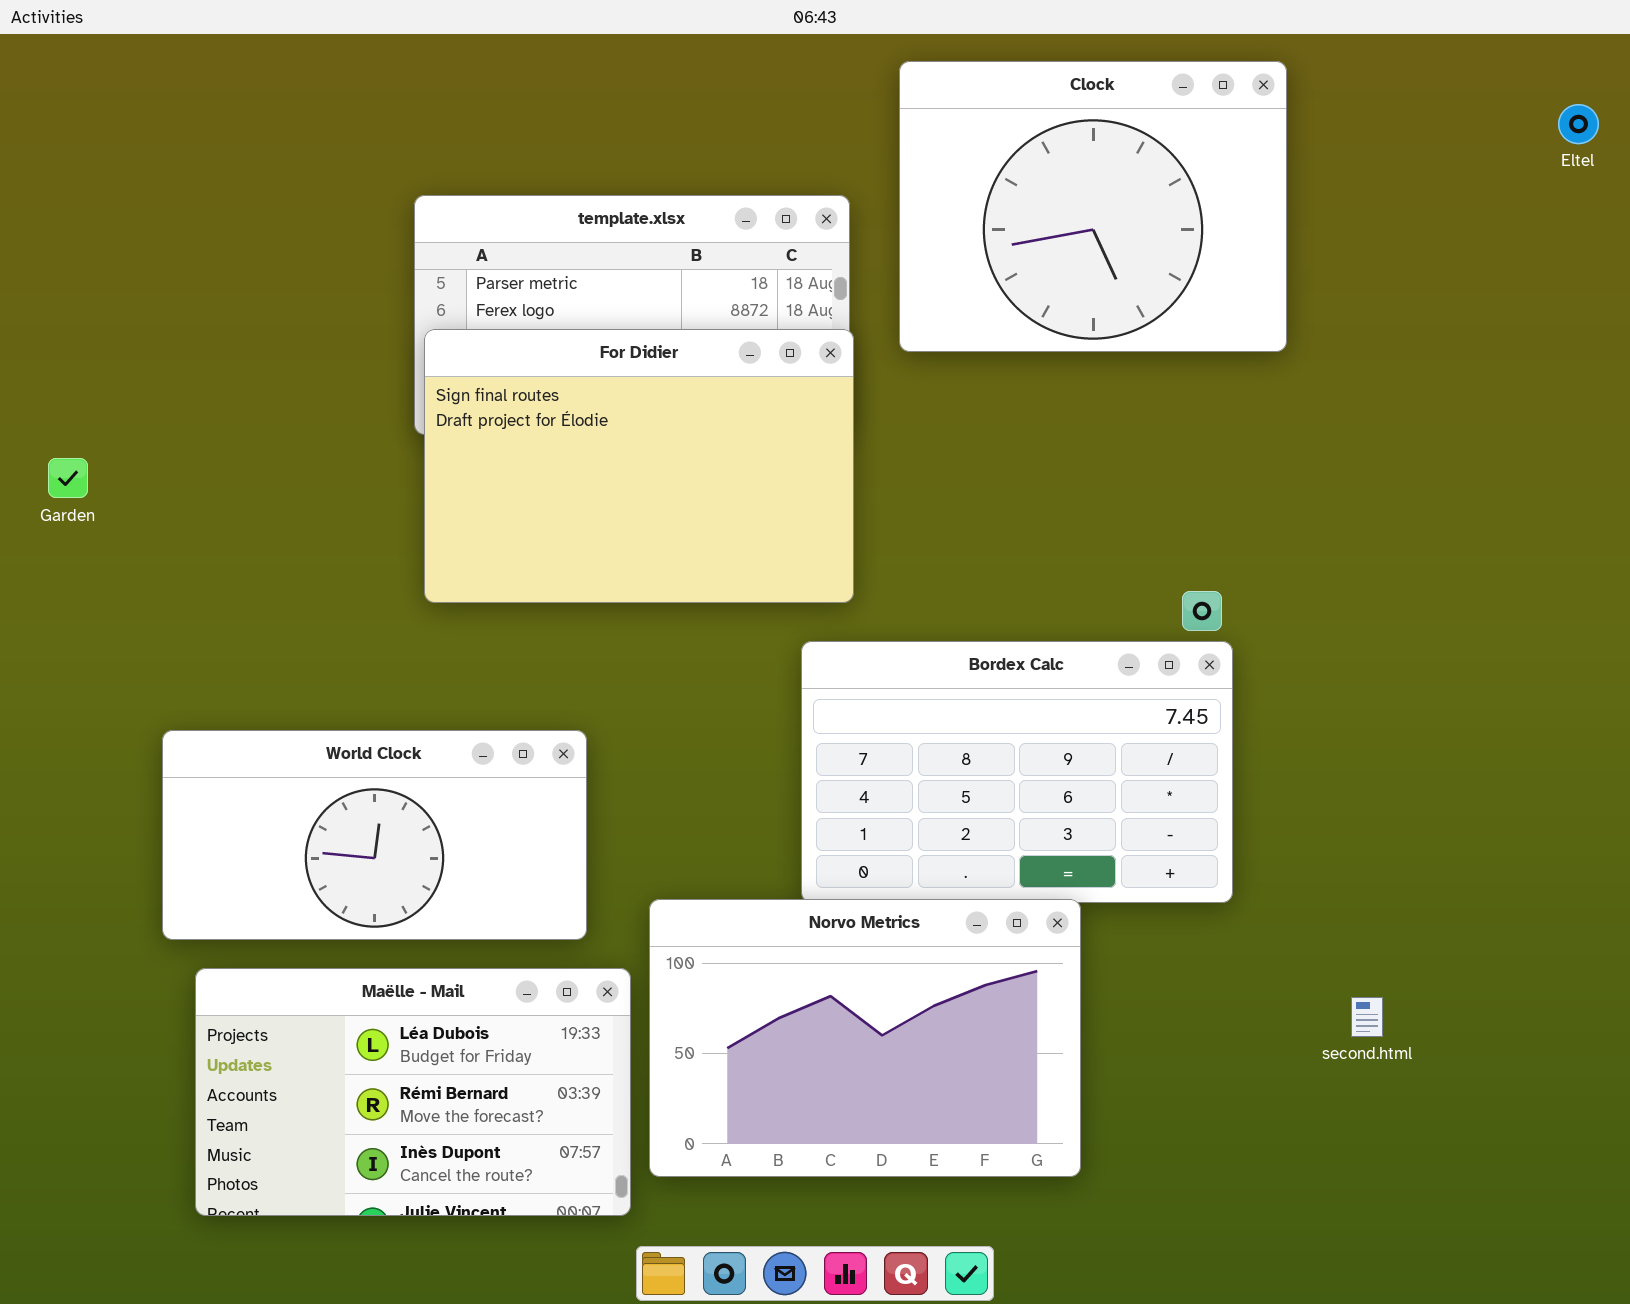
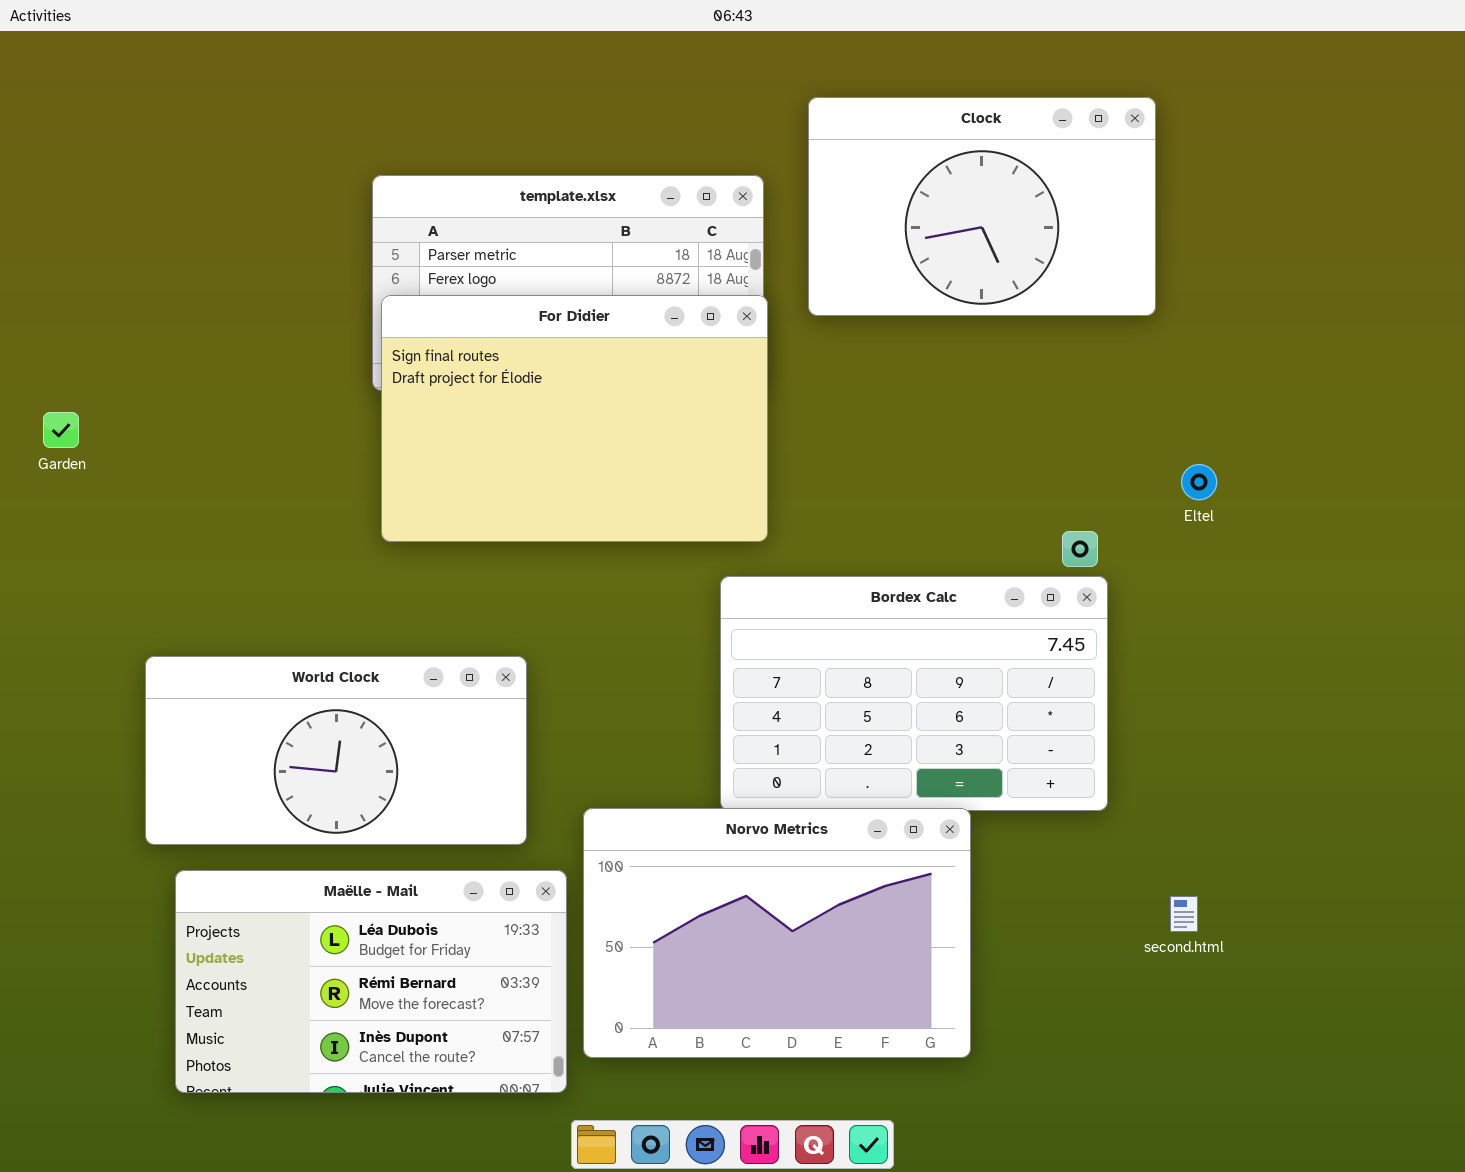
Clock: [899,61,1287,352] -> [808,97,1156,316], resized
Eltel: [1558,104,1599,144] -> [1181,464,1217,500], moved
second.html: [1351,997,1383,1037] -> [1170,896,1198,932], moved

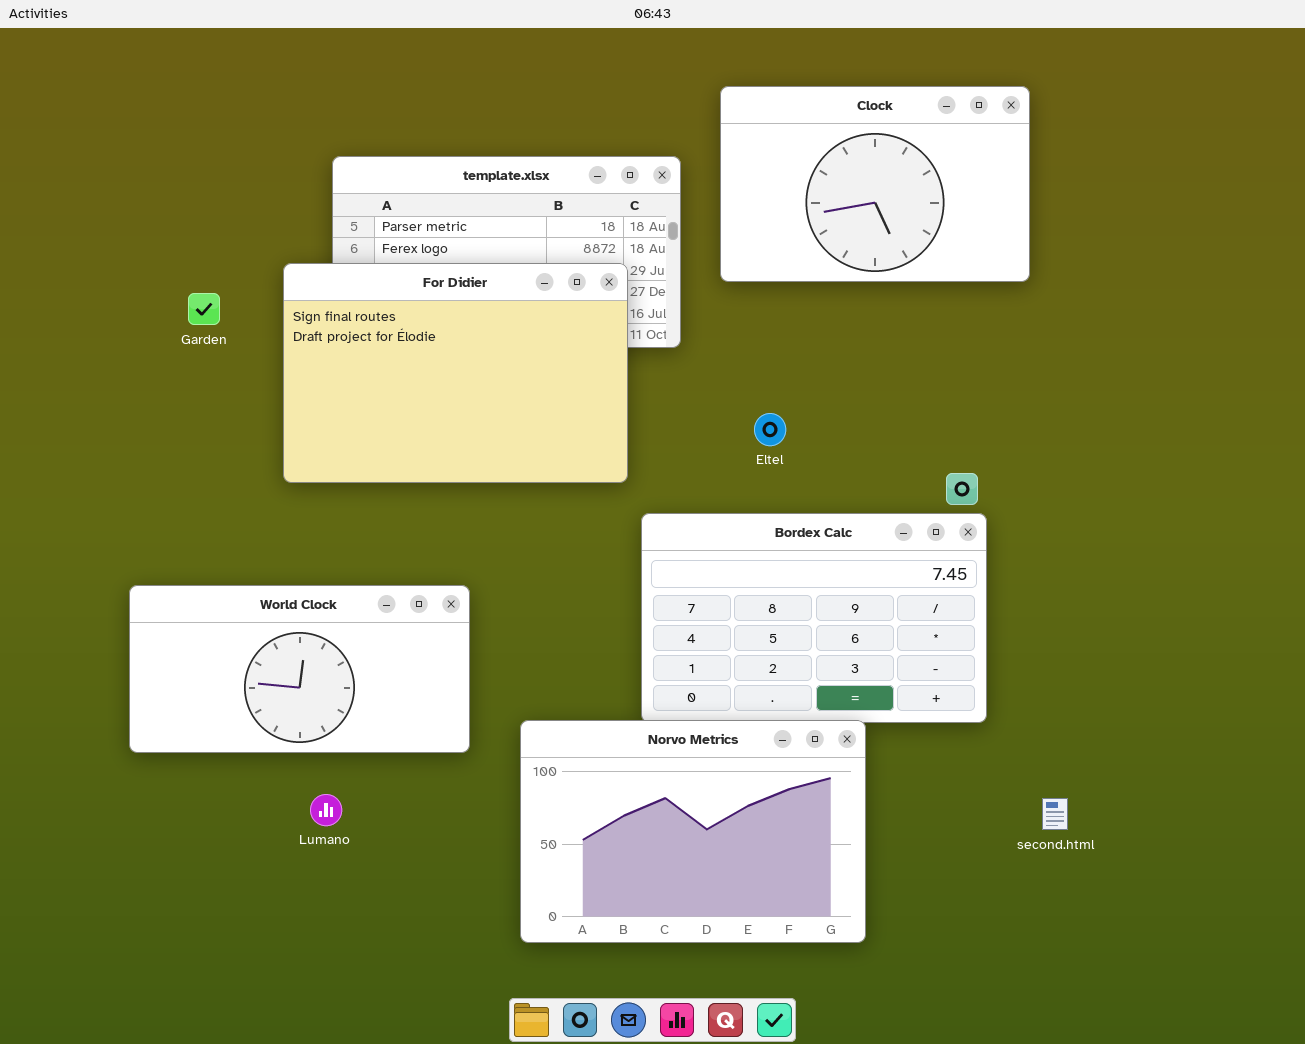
For Didier: [381,295,768,542] -> [283,263,628,483], moved
Garden: [43,412,79,448] -> [188,293,220,325], moved
Eltel: [1181,464,1217,500] -> [754,413,786,446], moved
Maëlle - Mail: [175,870,567,1093] -> none, closed

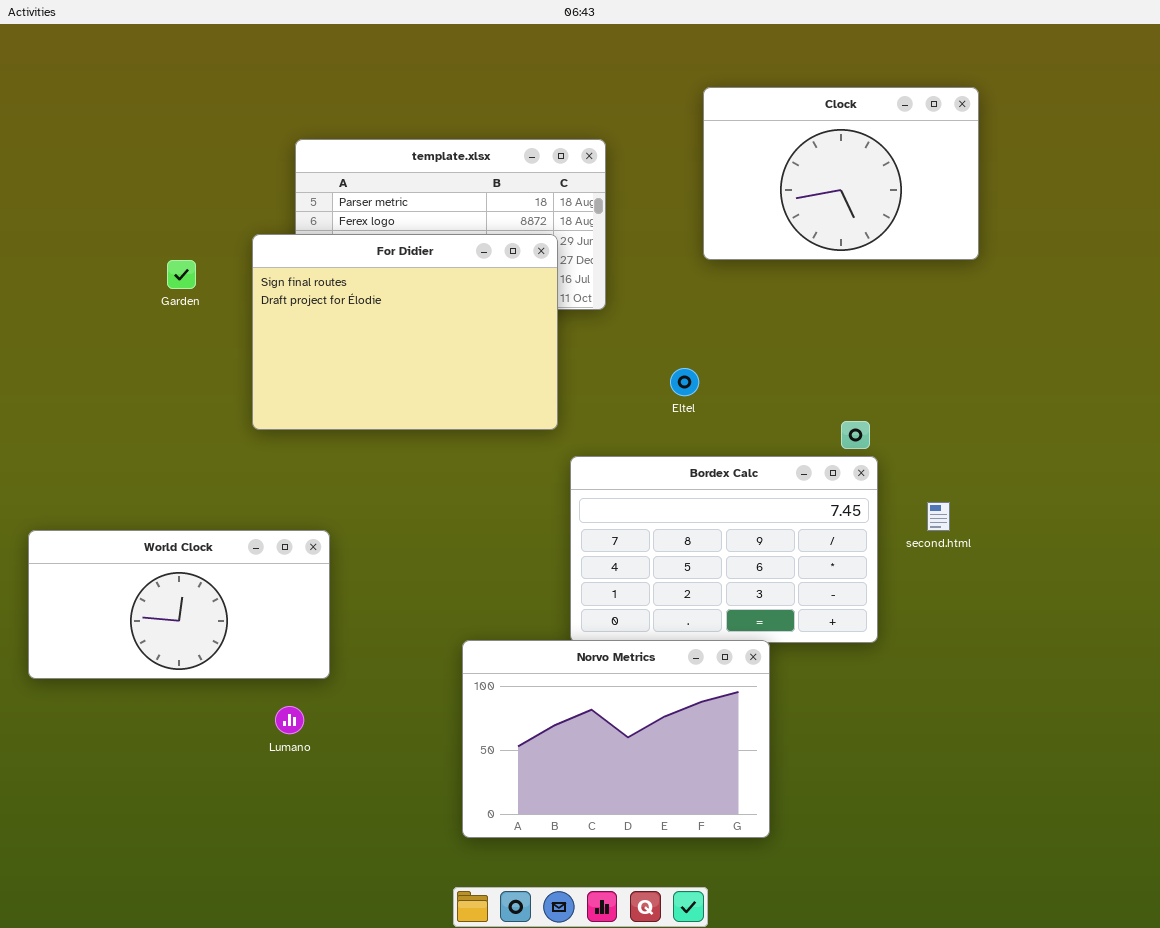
Clock: [720,86,1030,282] -> [703,87,979,260], moved
World Clock: [129,585,470,753] -> [28,530,330,679], moved
second.html: [1042,798,1068,830] -> [927,502,950,531], moved

